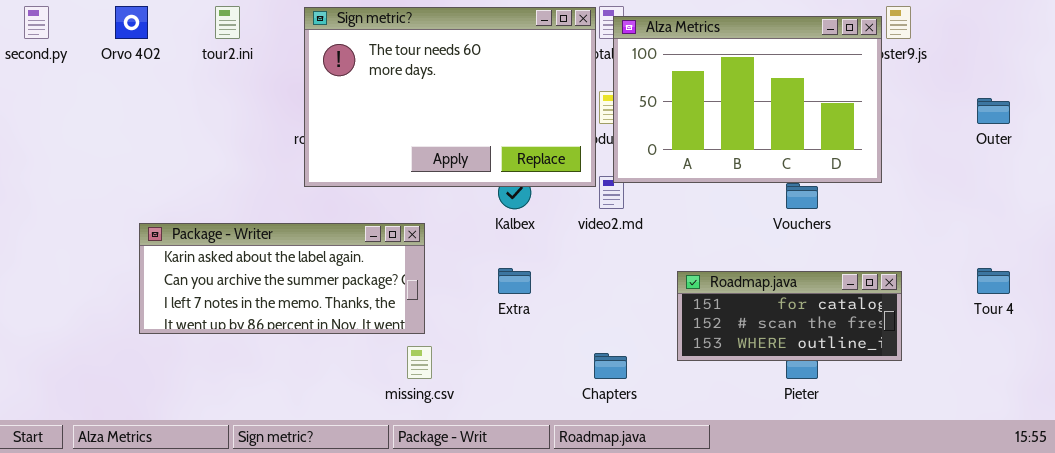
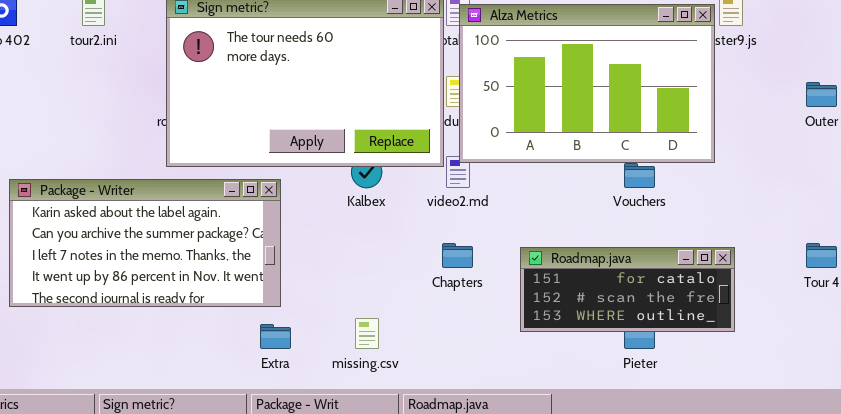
Package - Writer: [139,223,425,334] -> [9,179,281,307], resized
Extra: [498,268,531,294] -> [260,324,291,349], moved
missing.csv: [407,346,432,379] -> [355,318,379,349], moved
Chapters: [594,353,627,379] -> [442,243,473,268], moved

